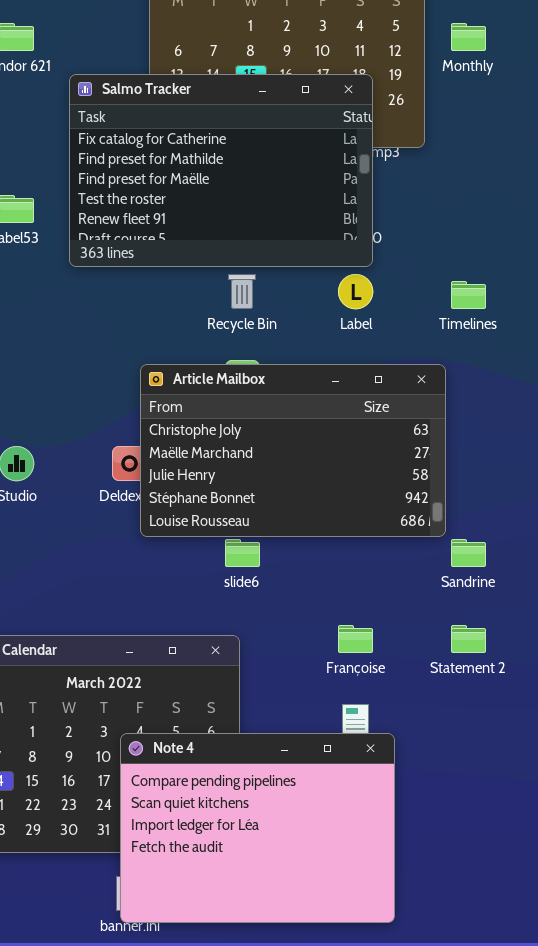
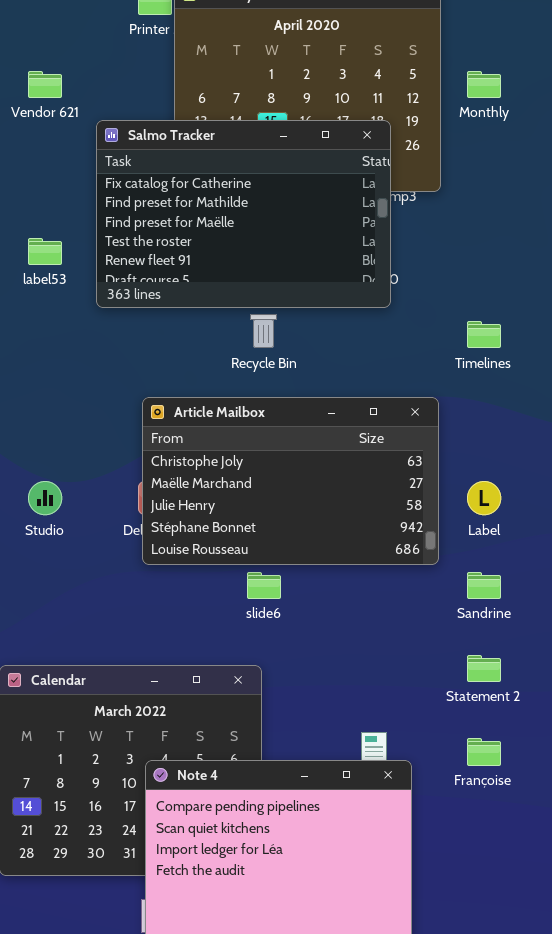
Label: [338,274,373,309] -> [467,481,501,515], moved
Article Mailbox: [140,364,446,537] -> [142,397,439,565], moved
Françoise: [338,625,373,653] -> [467,738,501,766], moved

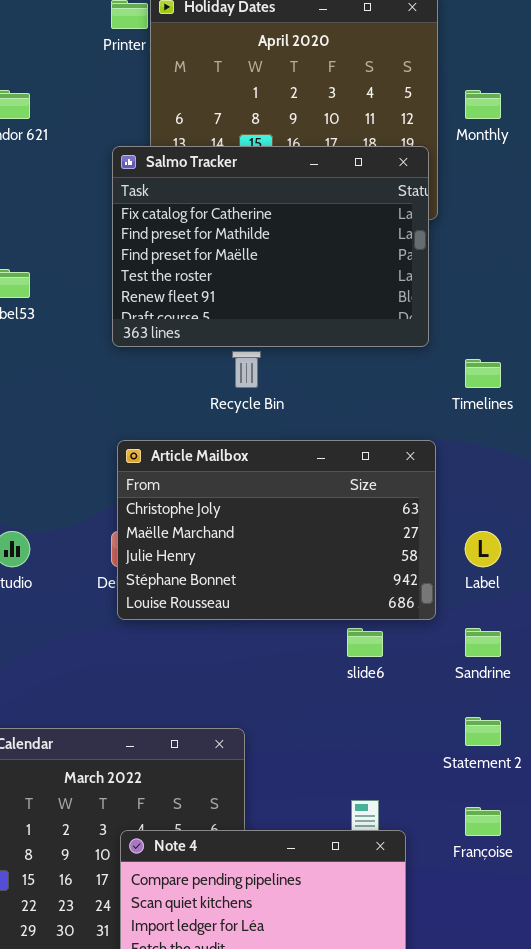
Salmo Tracker: [96,120,391,308] -> [112,146,429,347], moved
slide6: [247,572,281,599] -> [347,628,383,657], moved

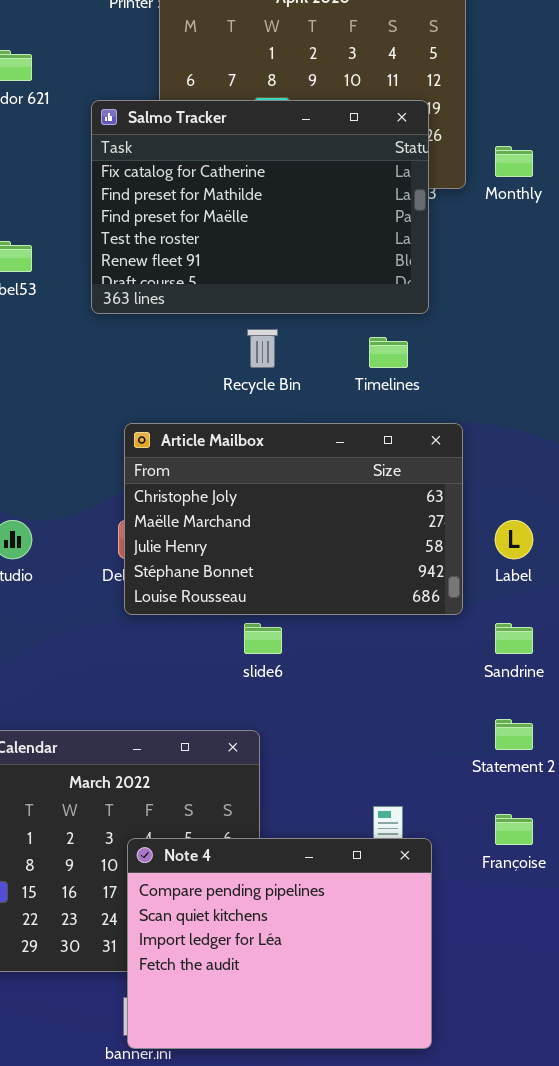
Monthly: [465,90,501,119] -> [495,146,533,177], moved
Salmo Tracker: [112,146,429,347] -> [91,100,429,314], moved
Timelines: [465,359,501,388] -> [369,337,408,368], moved
slide6: [347,628,383,657] -> [244,623,282,654], moved

